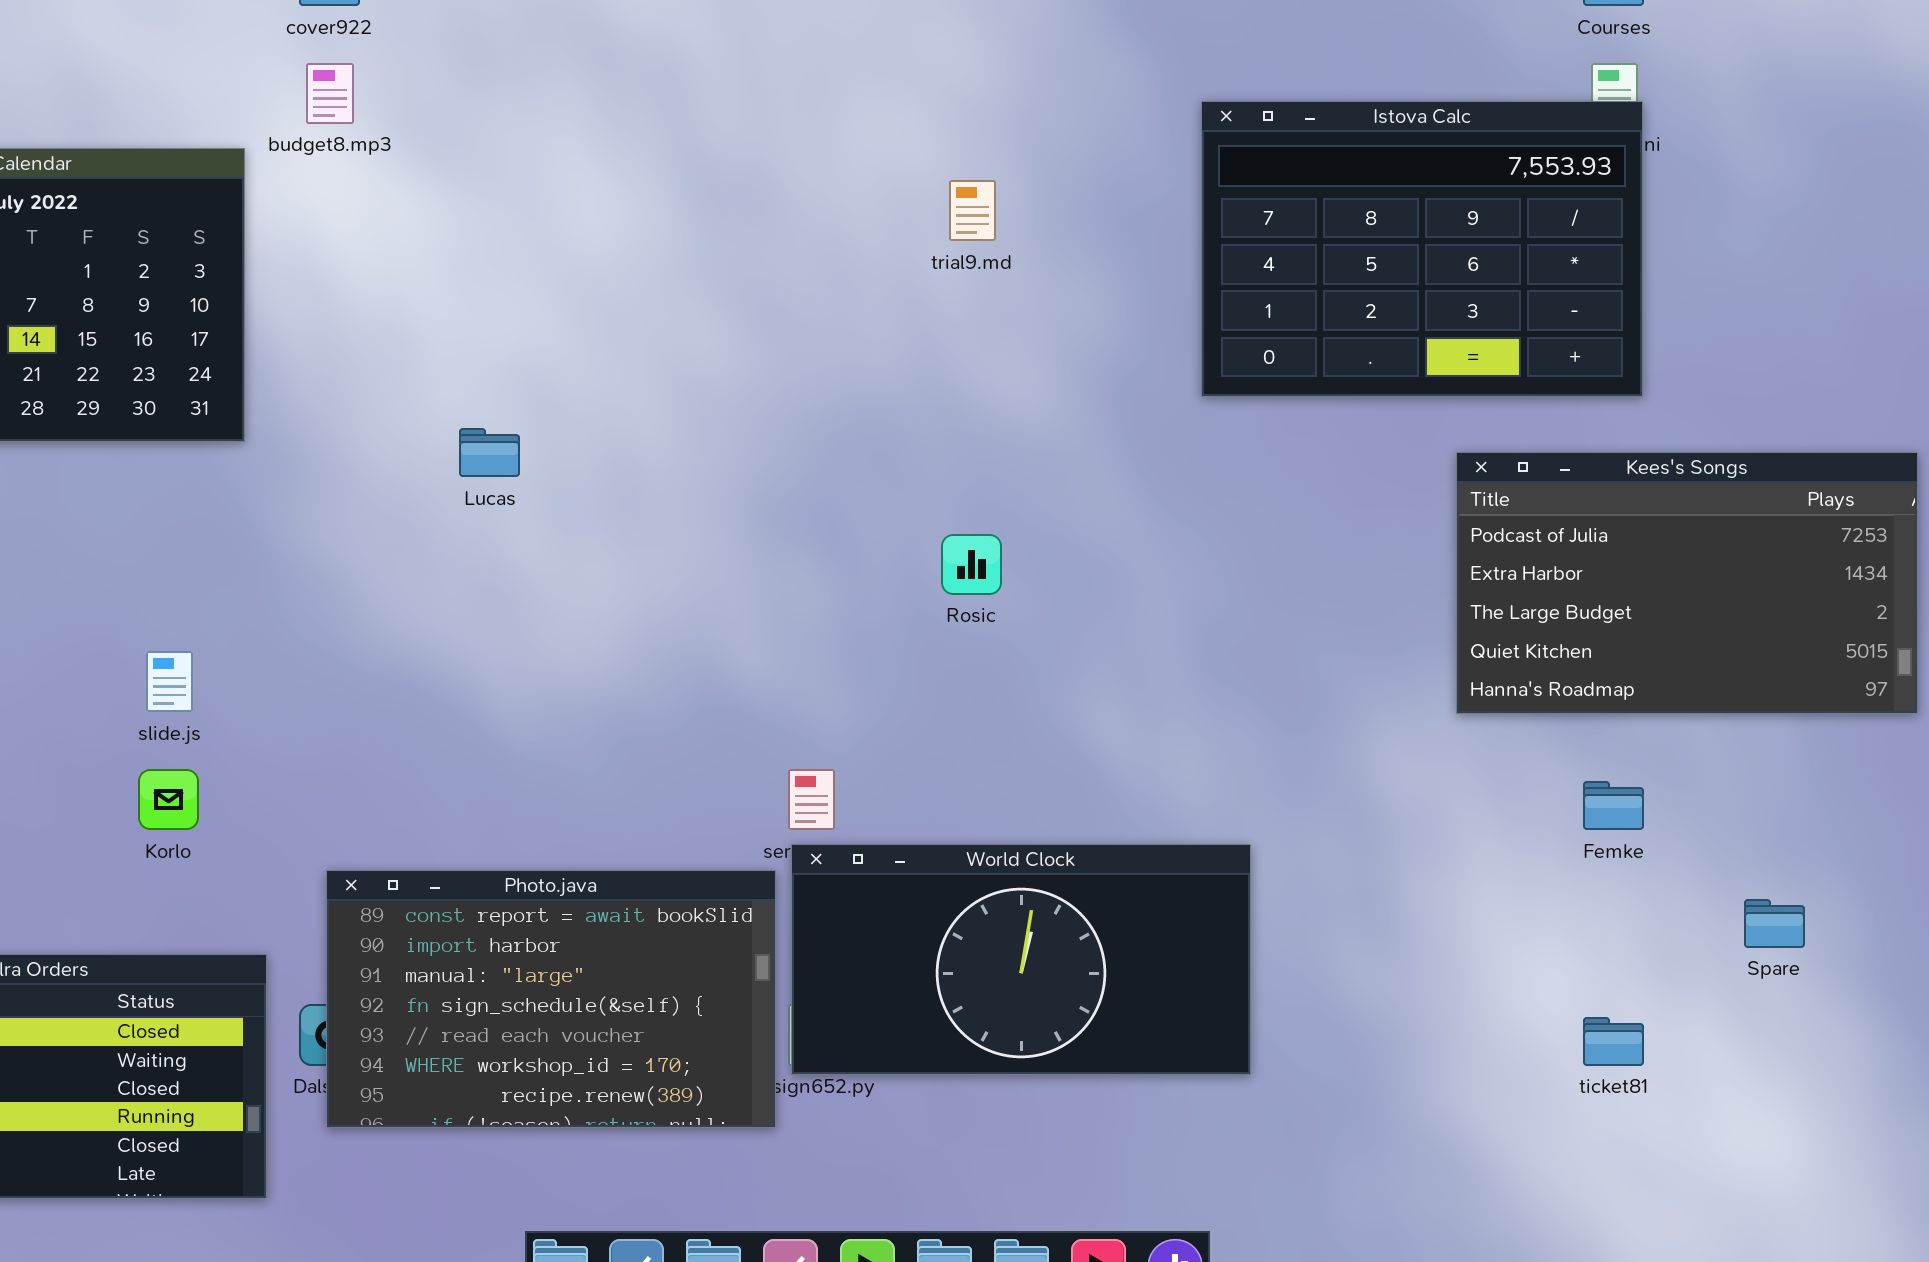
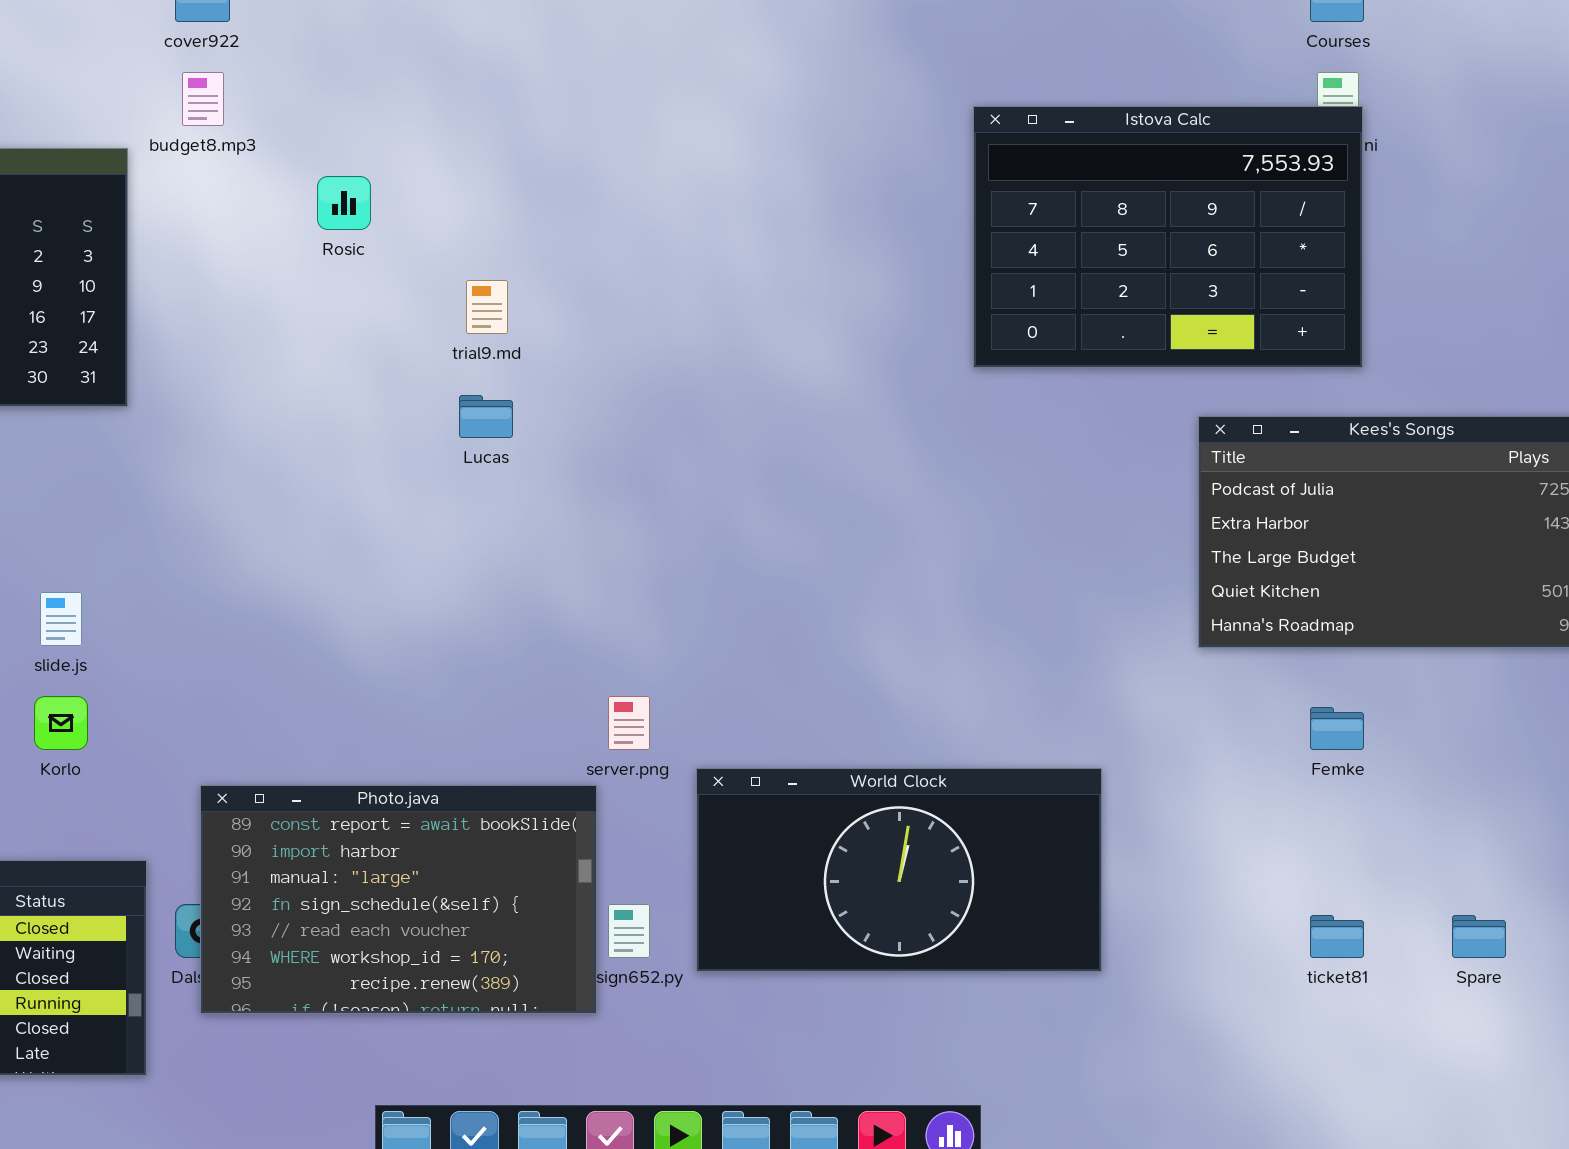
trial9.md: [949,180,996,241] -> [466,280,508,334], moved
Lucas: [459,428,520,477] -> [459,395,513,438], moved
Rosic: [941,534,1002,595] -> [317,176,371,230], moved
World Clock: [791,844,1251,1075] -> [696,768,1102,972], moved
Spare: [1744,899,1805,948] -> [1452,915,1506,958], moved

